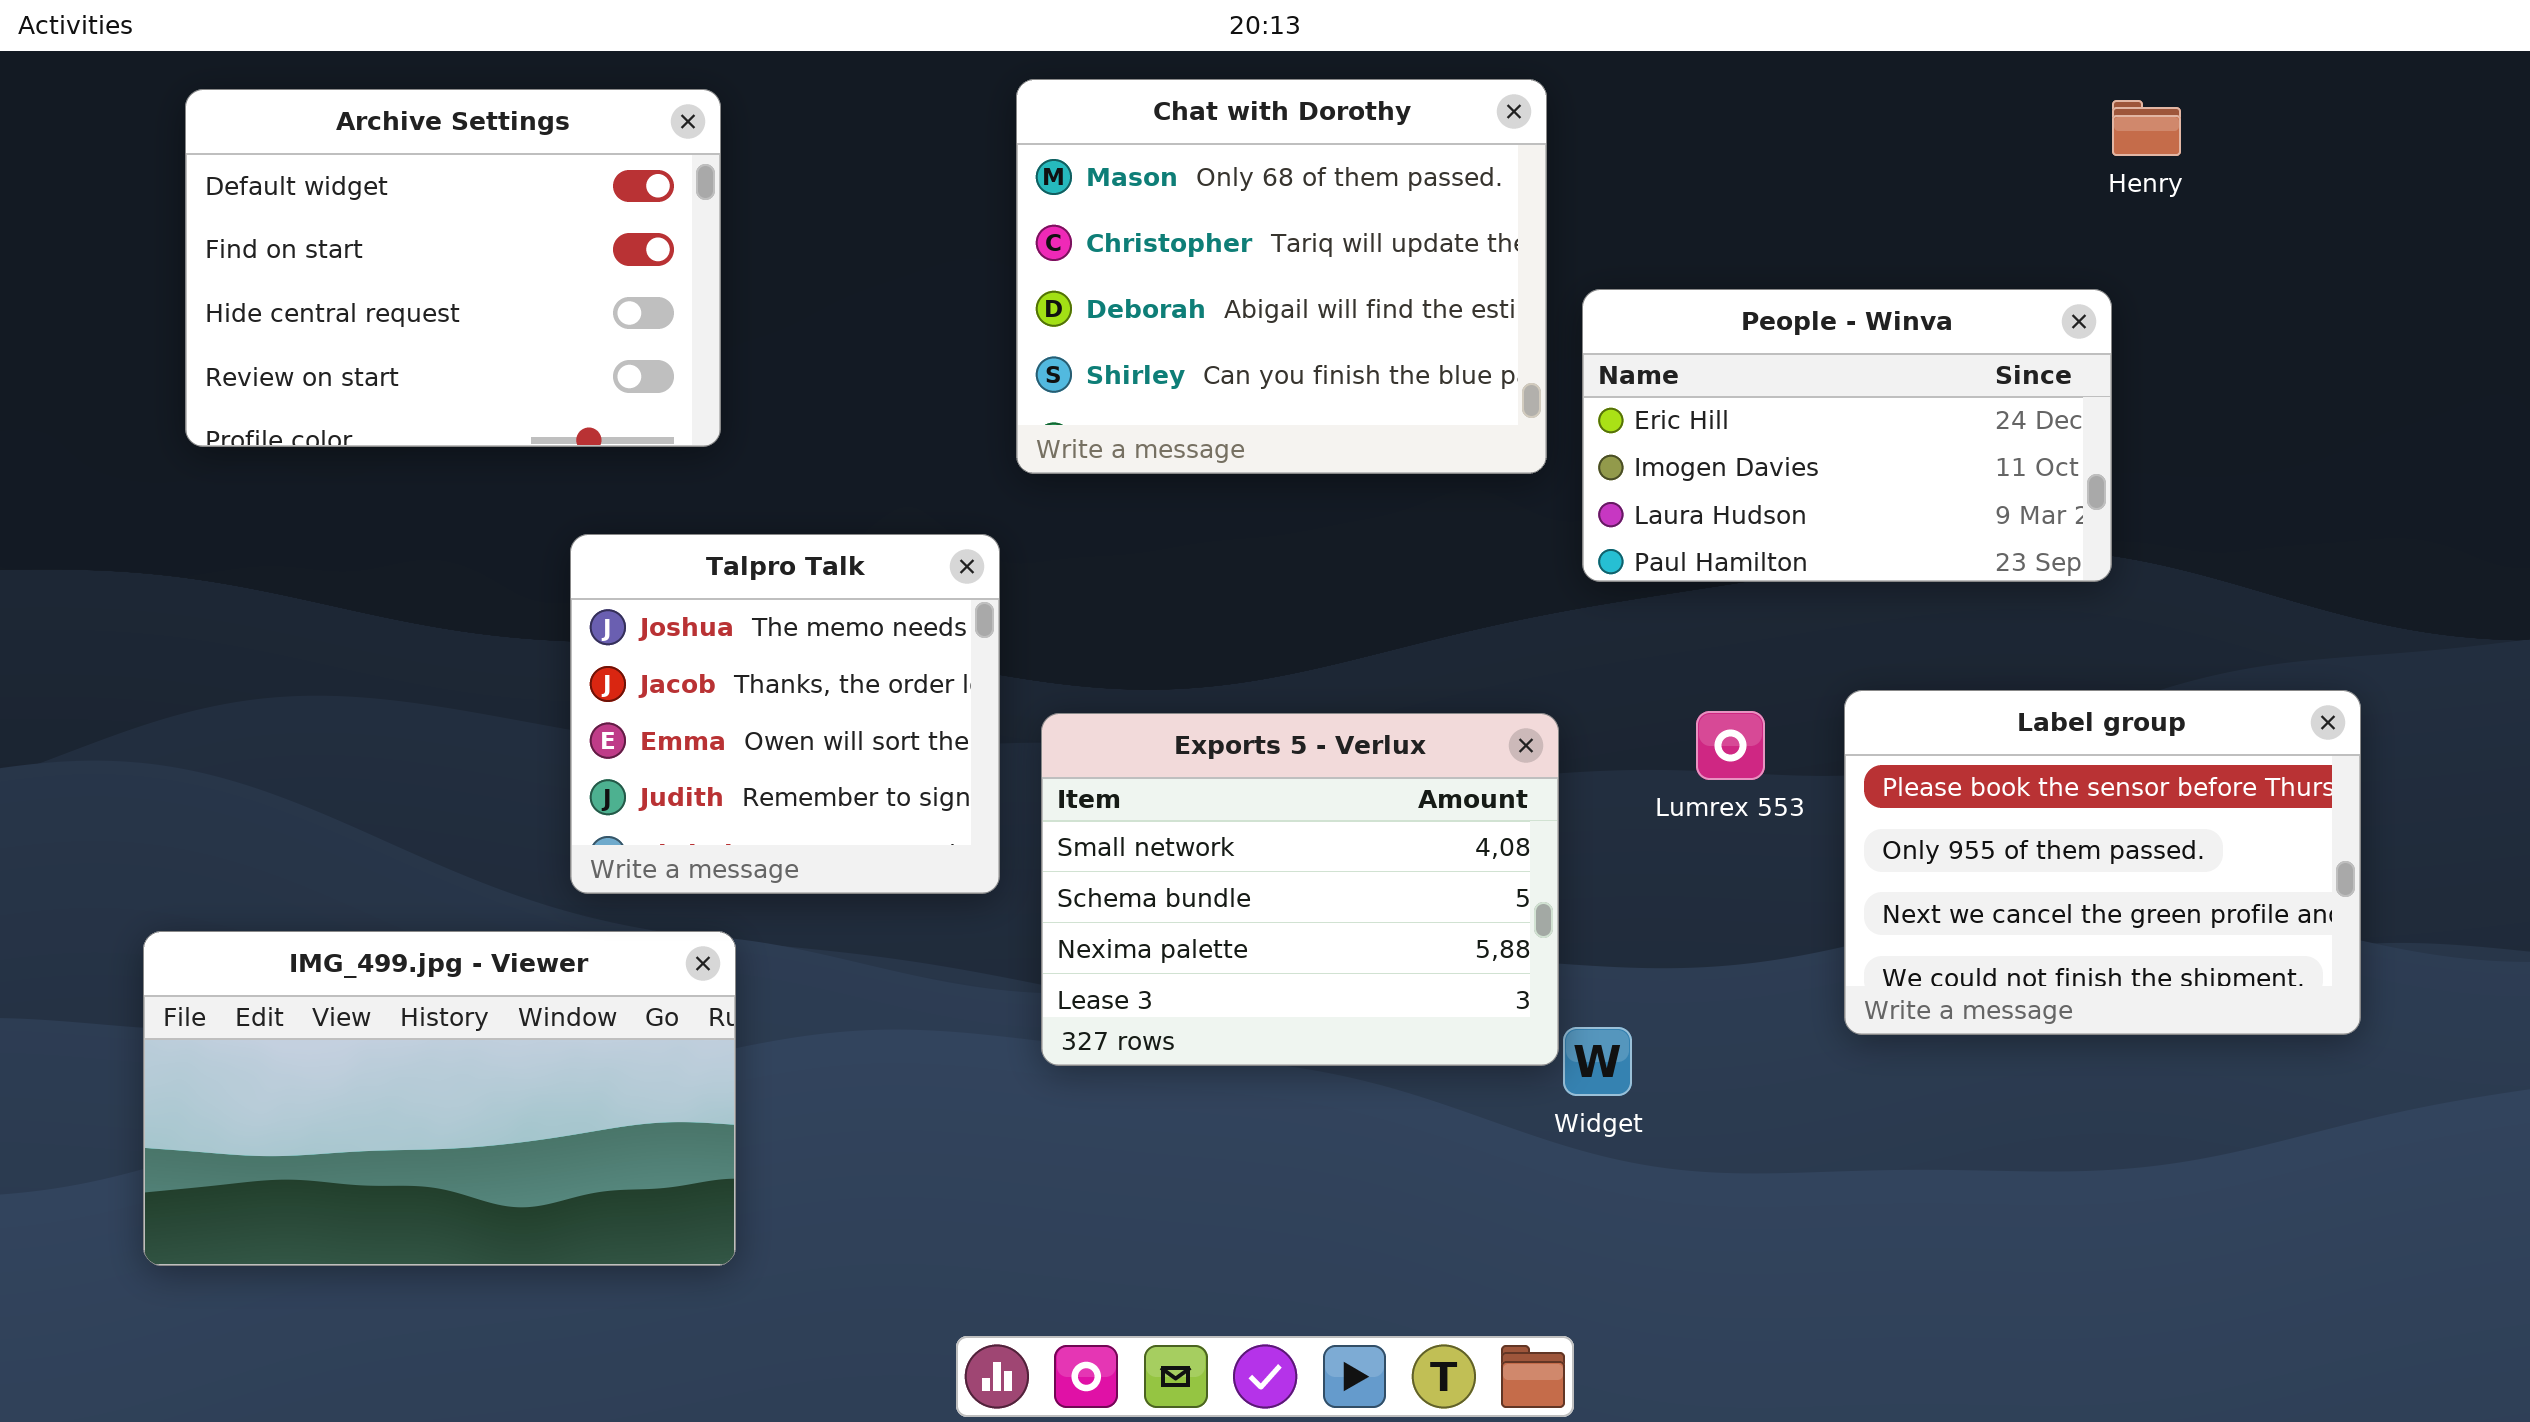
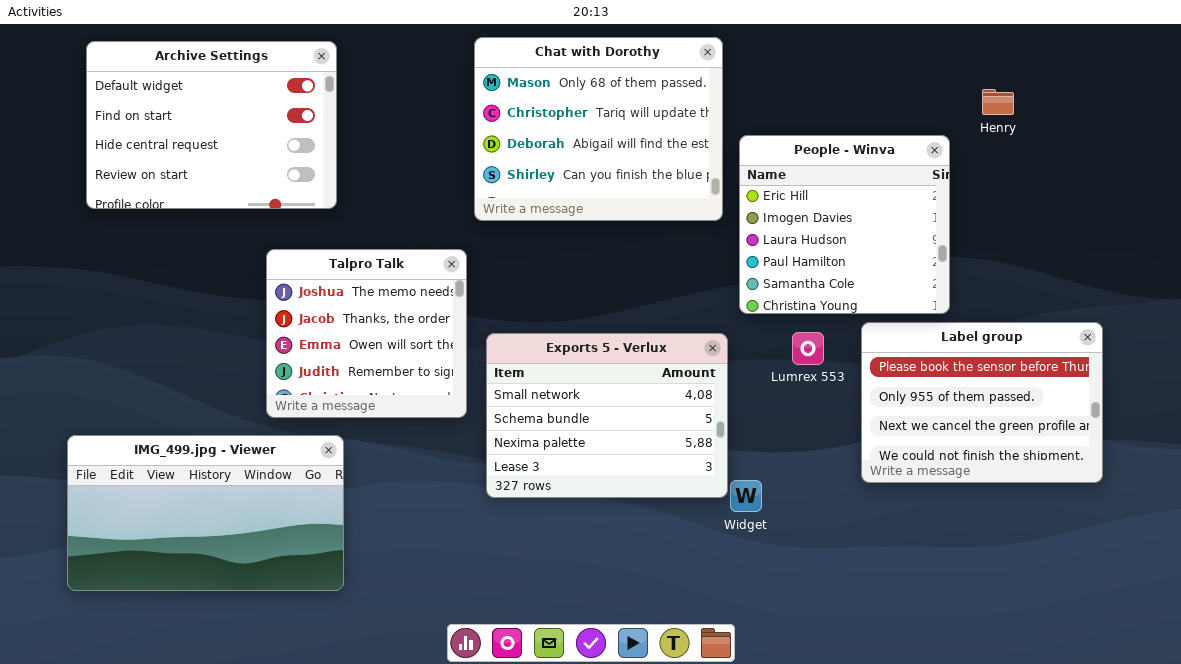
Henry: [2112,100,2181,156] -> [982,89,1014,115], moved
People - Winva: [1582,289,2112,582] -> [739,135,950,314], resized

